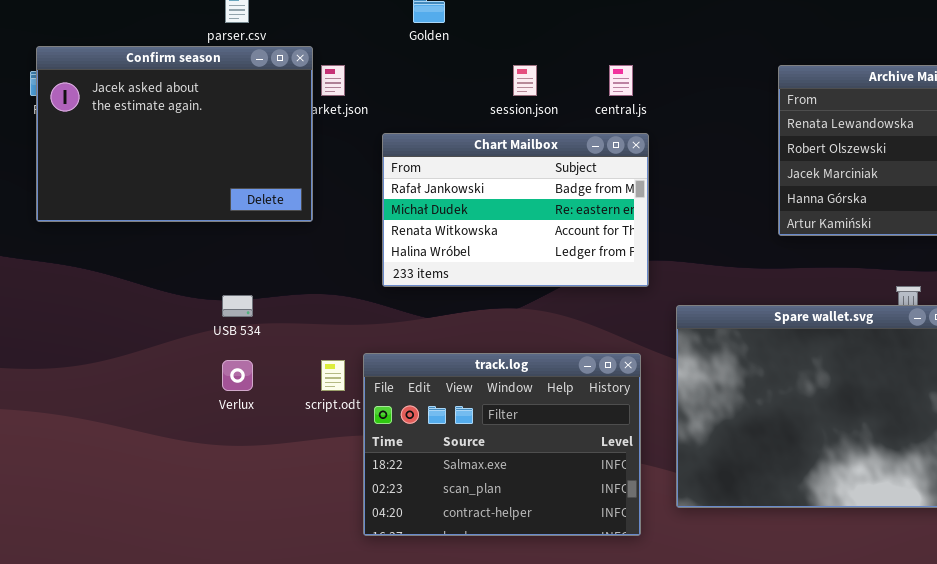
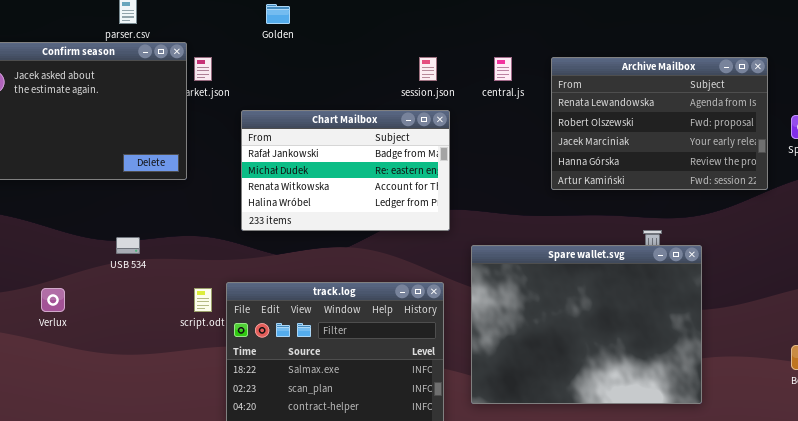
session.json: [513,65,537,96] -> [419,57,437,81], moved
central.js: [609,65,633,96] -> [494,57,512,81], moved
Verlux: [222,360,253,391] -> [41,288,65,312], moved

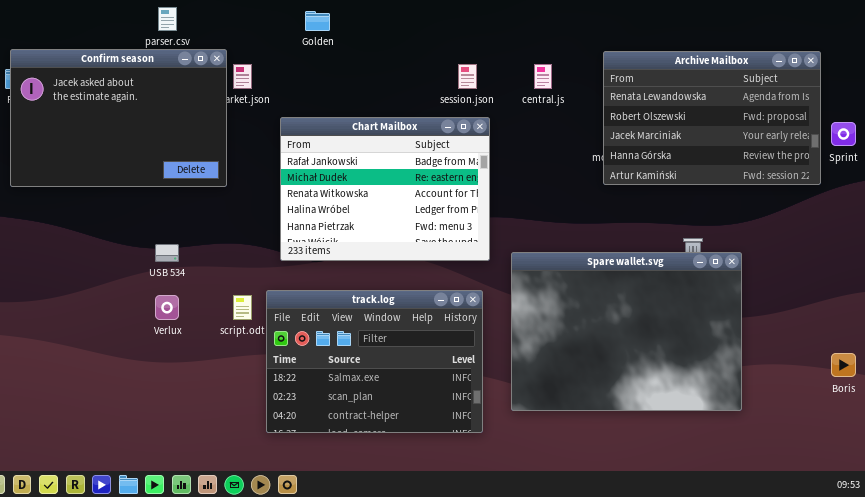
Archive Mailbox: [551,57,768,190] -> [603,51,821,185], moved
Chart Mailbox: [241,110,450,231] -> [280,117,490,261], resized
Verlux: [41,288,65,312] -> [155,295,179,320], moved

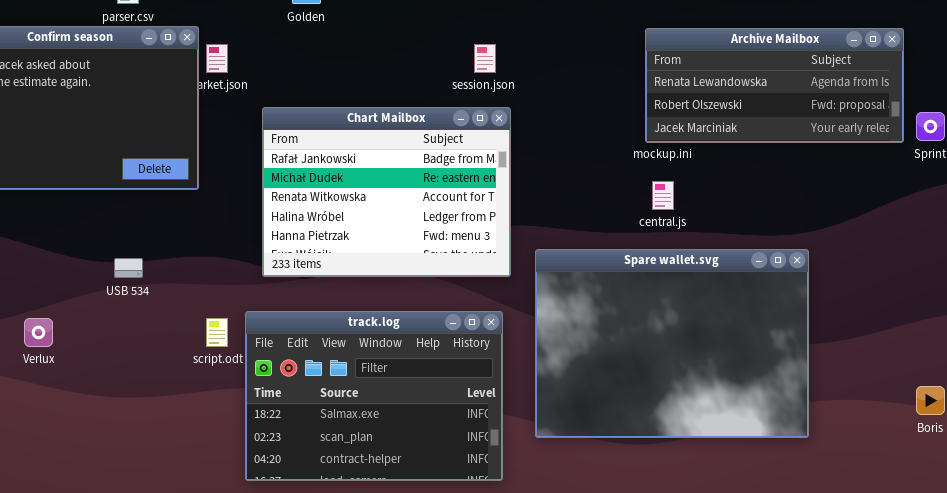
Archive Mailbox: [603,51,821,185] -> [645,28,904,143], resized
central.js: [534,64,552,89] -> [652,181,674,210], moved
Spare wallet.svg: [511,252,742,411] -> [535,249,809,438], moved
Verlux: [155,295,179,320] -> [24,318,53,347], moved

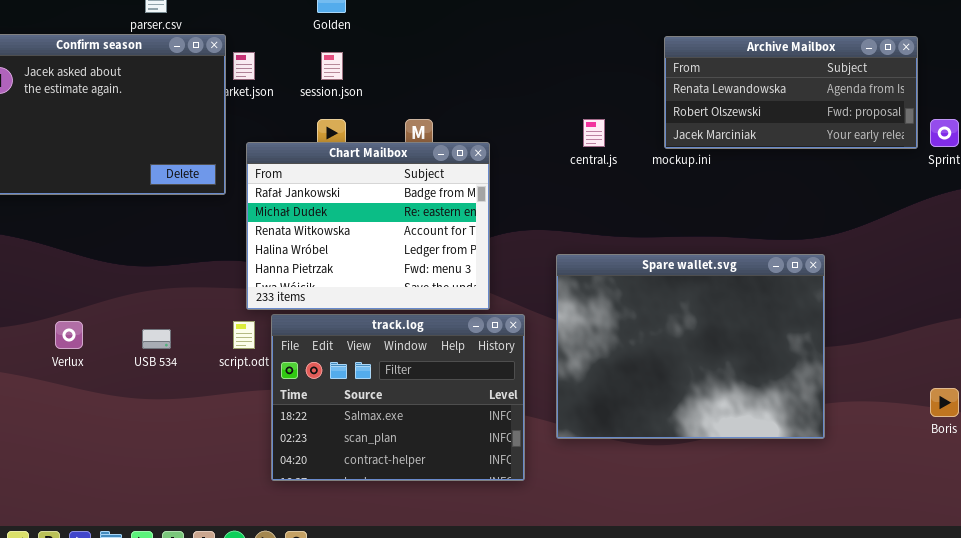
session.json: [474,44,496,73] -> [321,52,343,80], moved
Chart Mailbox: [262,107,511,277] -> [246,142,490,310], moved
central.js: [652,181,674,210] -> [583,119,605,147], moved
USB 534: [114,258,143,278] -> [142,329,171,349], moved

